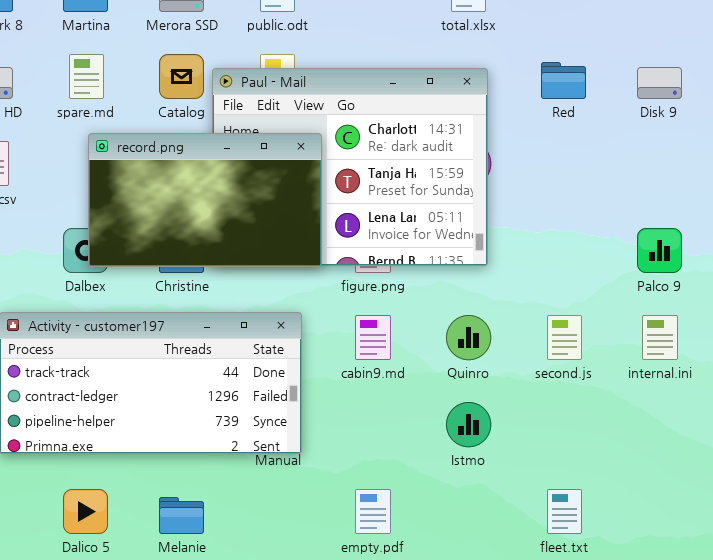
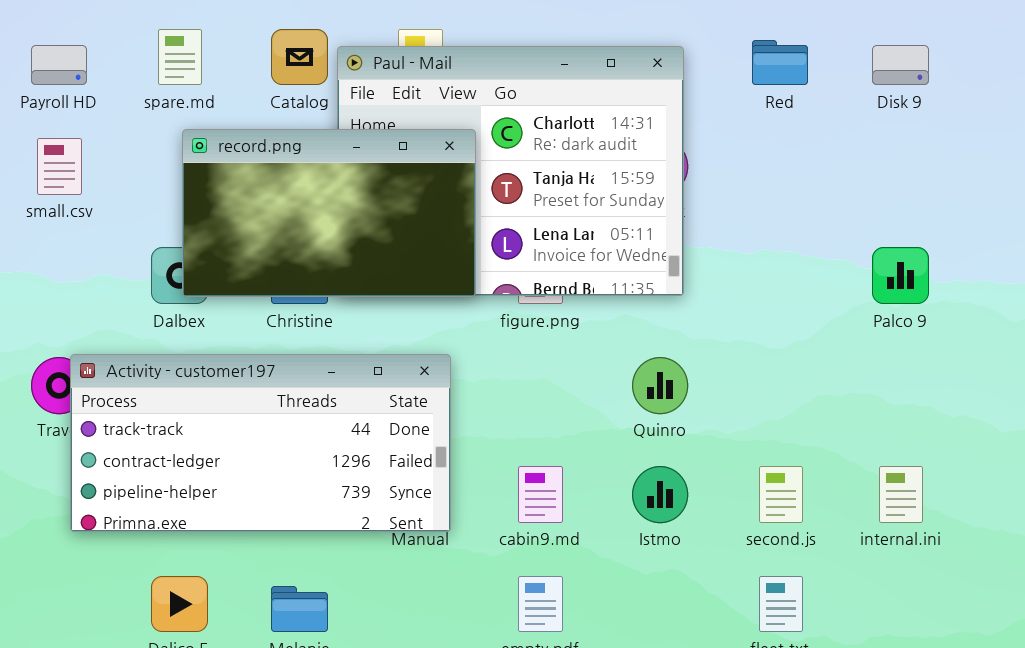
cabin9.md: [355,315,391,360] -> [518,466,563,523], moved
second.js: [547,315,582,360] -> [759,466,803,523], moved
internal.ini: [642,315,678,360] -> [879,466,923,523], moved

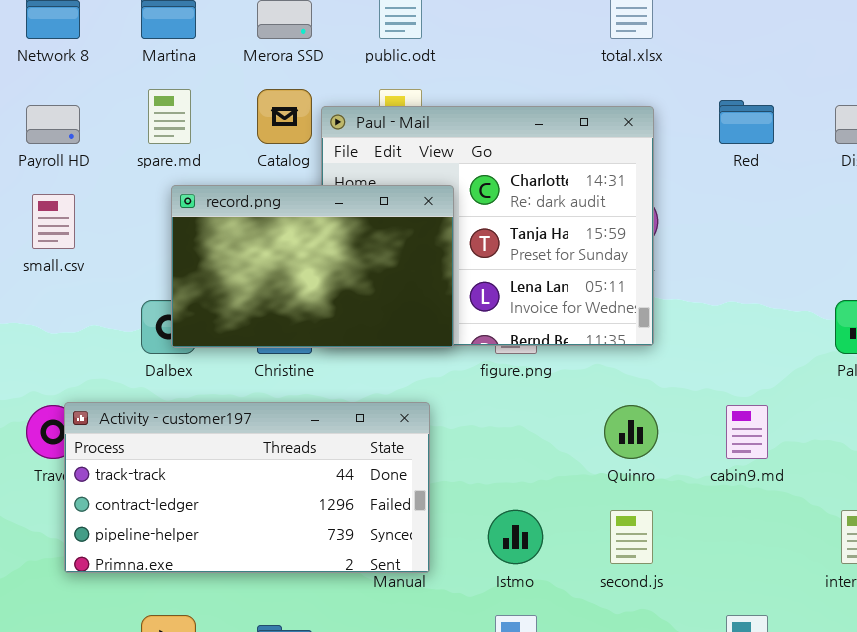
cabin9.md: [518,466,563,523] -> [726,405,768,459], moved
Istmo: [632,466,688,523] -> [488,510,543,564], moved
second.js: [759,466,803,523] -> [610,510,653,564], moved

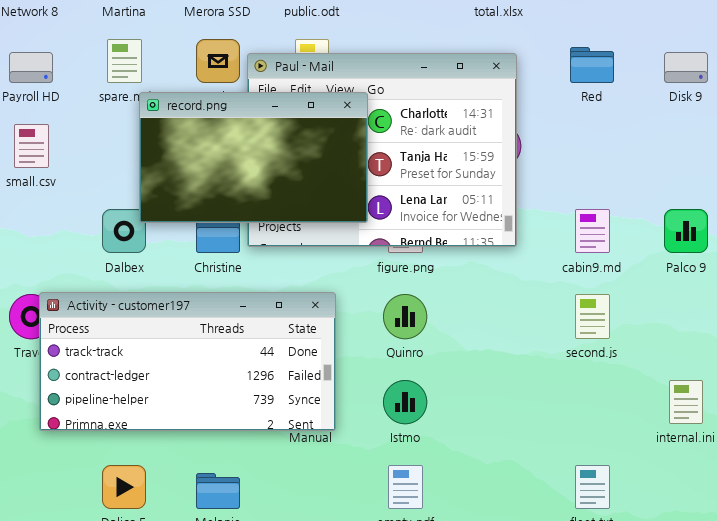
record.png: [171,185,454,348] -> [139,92,368,223], moved
Quinro: [604,405,658,459] -> [383,294,427,339], moved
cabin9.md: [726,405,768,459] -> [575,209,610,253], moved
second.js: [610,510,653,564] -> [575,294,610,339], moved

